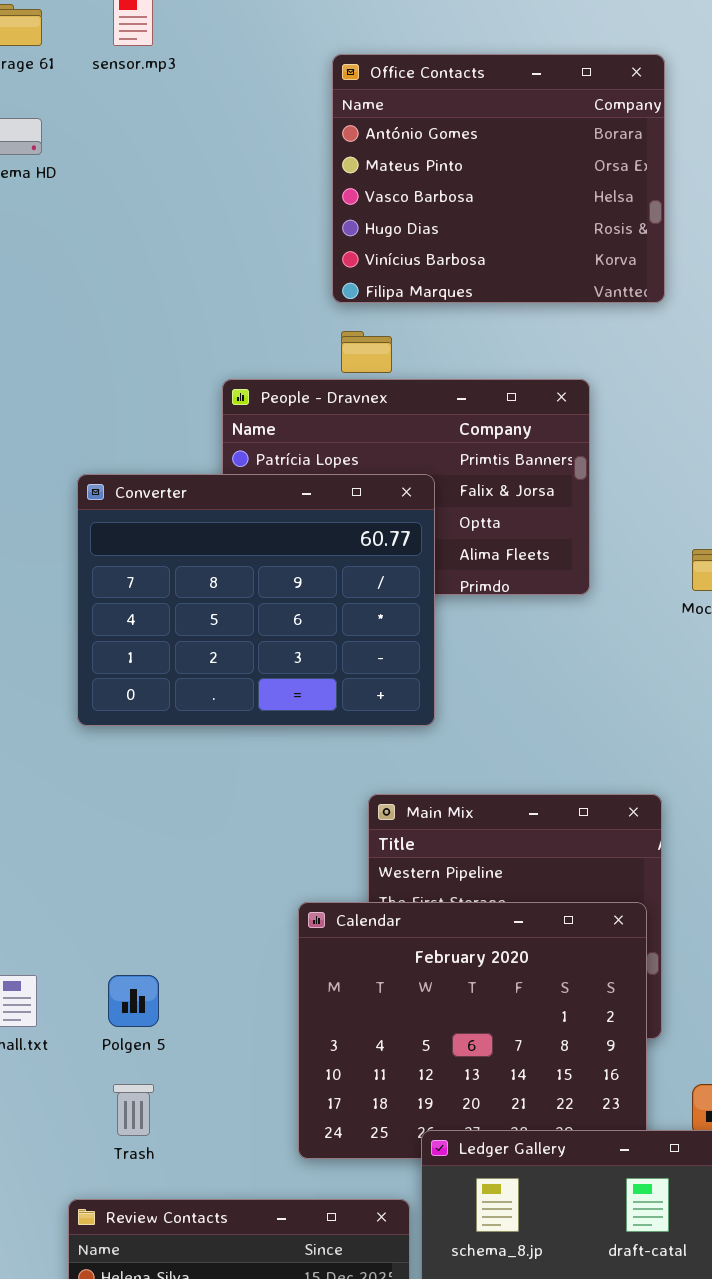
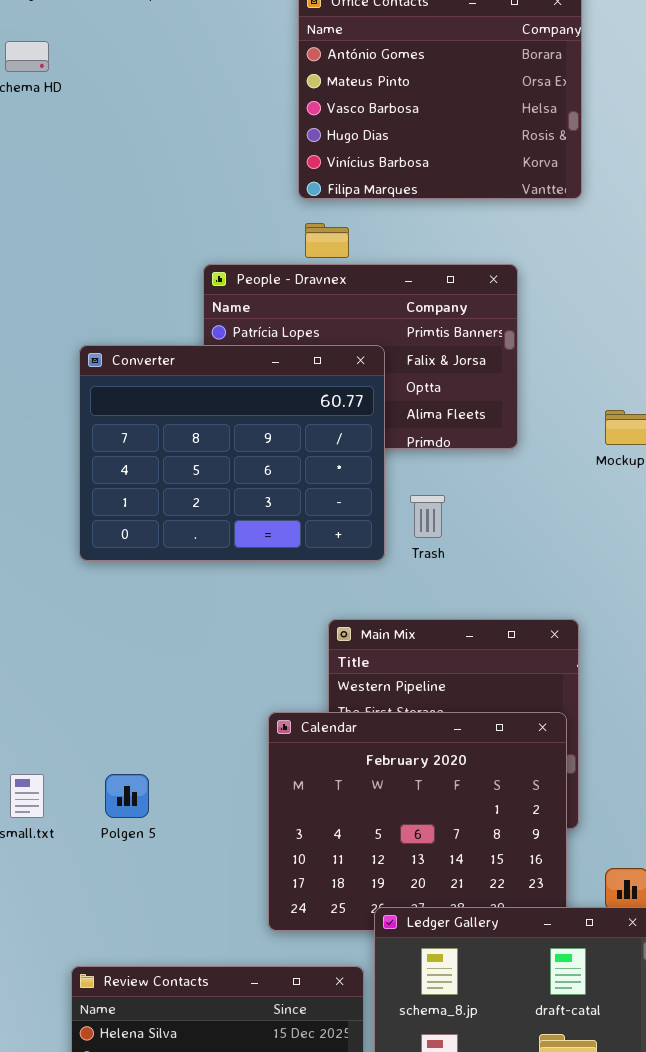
Trash: [113,1084,154,1136] -> [410,495,445,538], moved

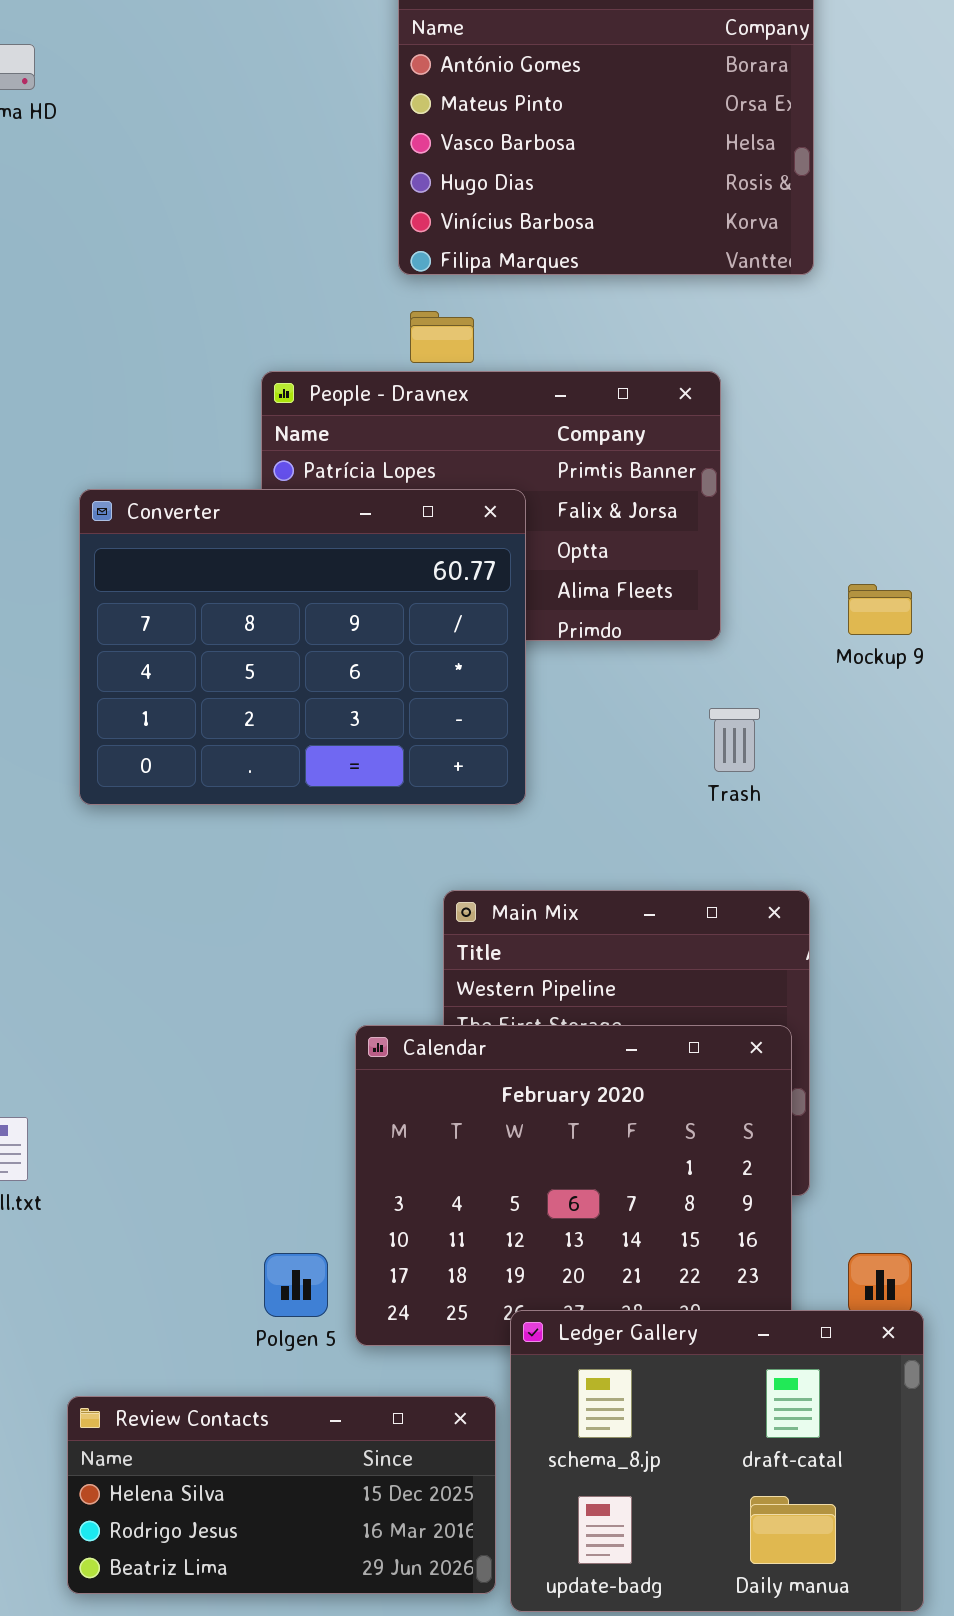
Trash: [410,495,445,538] -> [709,708,760,772], moved
Polgen 5: [105,774,149,818] -> [264,1253,328,1317], moved

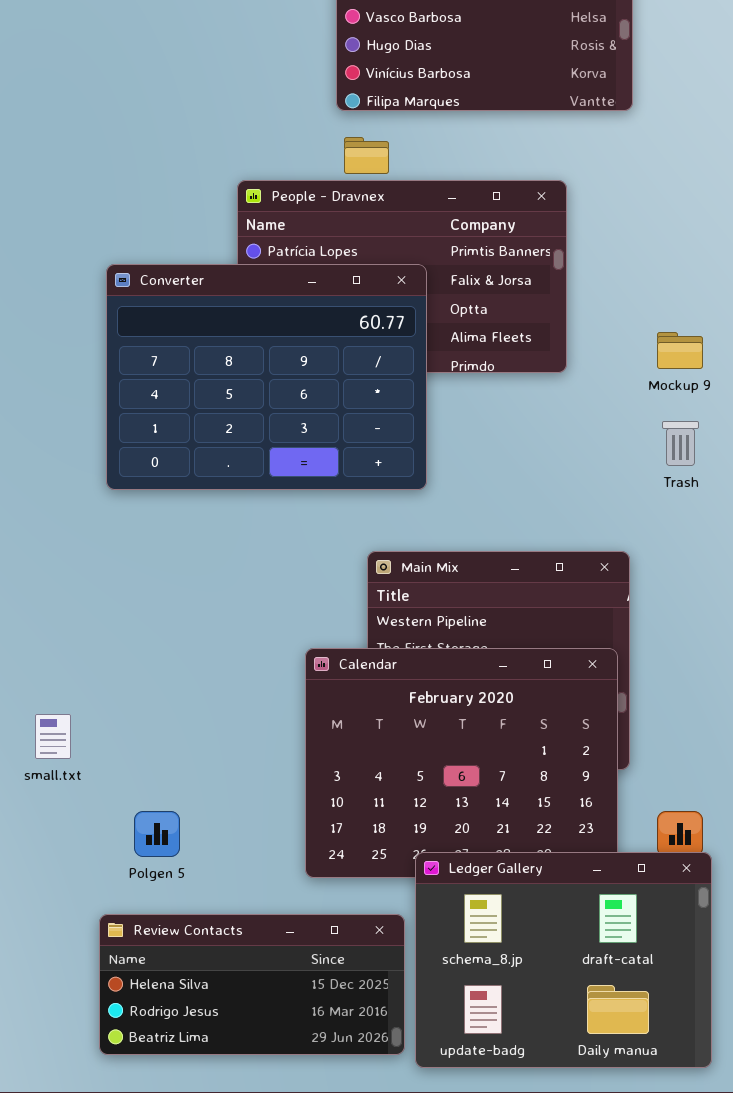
Trash: [709,708,760,772] -> [662,421,699,466], moved
Polgen 5: [264,1253,328,1317] -> [134,811,180,857], moved

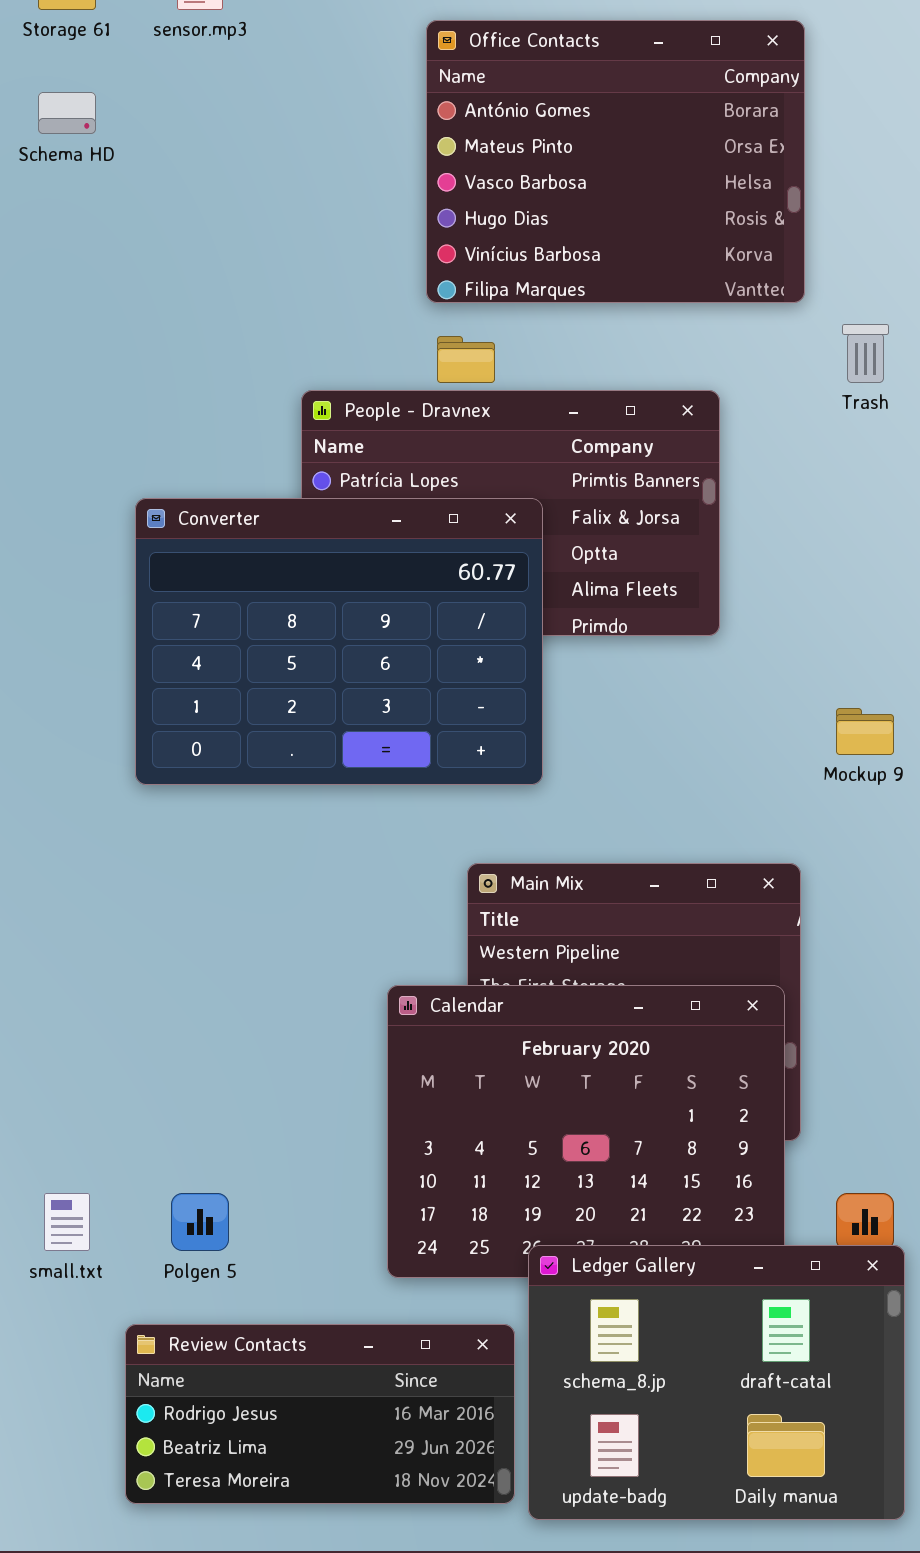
Mockup 9: [657,332,703,369] -> [836,708,894,755], moved
Trash: [662,421,699,466] -> [842,324,889,383], moved
small.txt: [35,714,71,759] -> [44,1193,90,1251], moved
Review Contacts: [99,914,405,1055] -> [125,1324,515,1504], scrolled down 1 row

